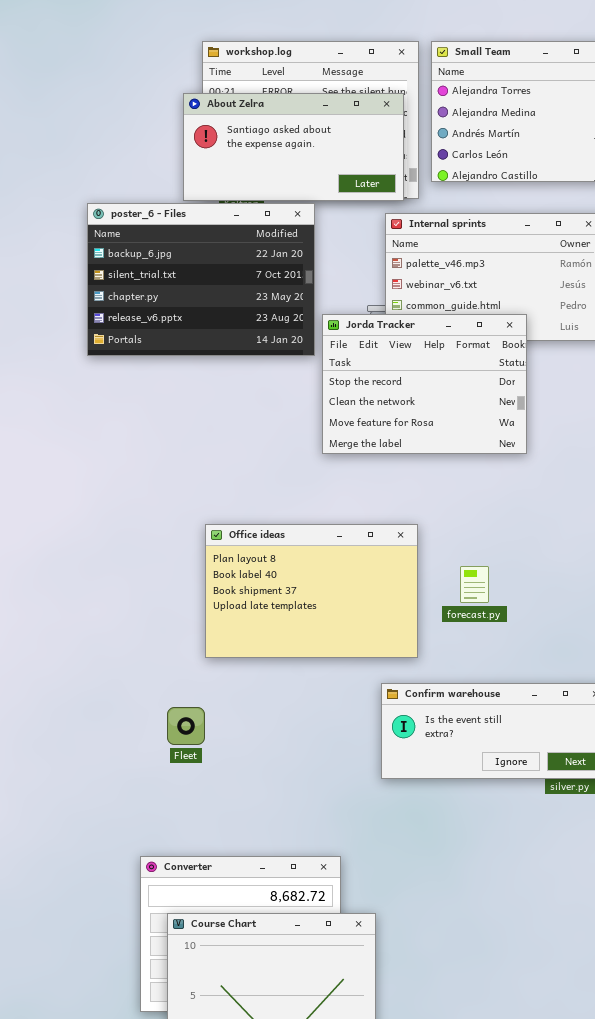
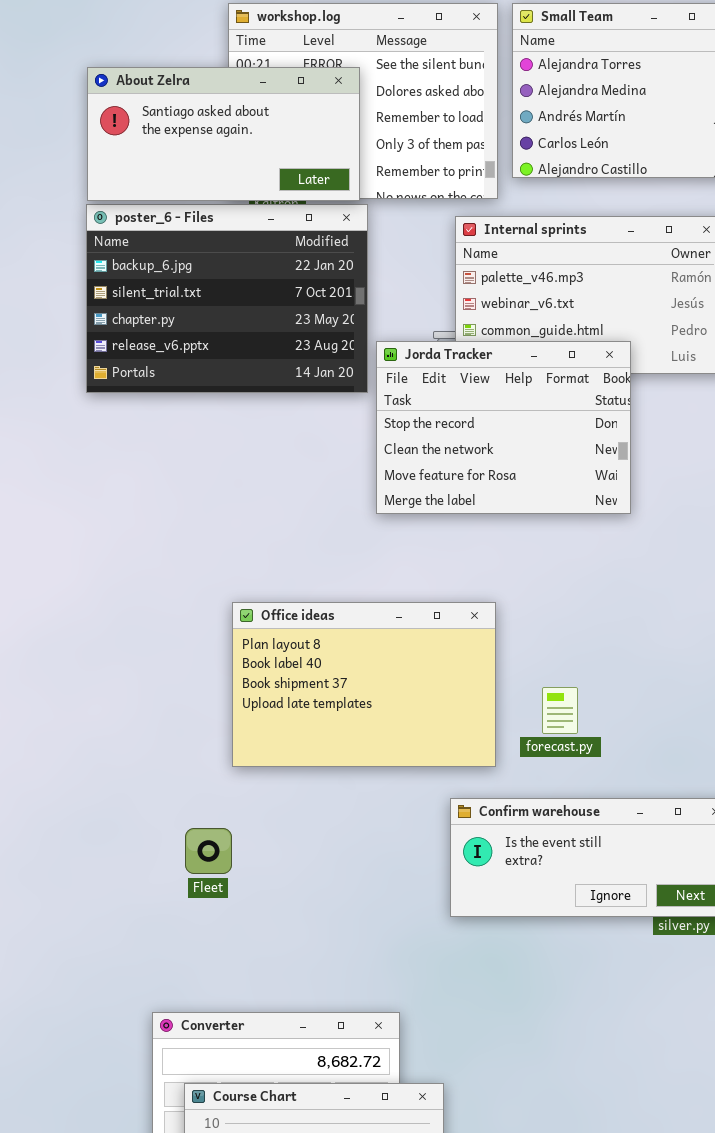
About Zelra: [183,93,404,201] -> [87,67,360,201], moved
forecast.py: [460,566,489,603] -> [542,687,578,734], moved

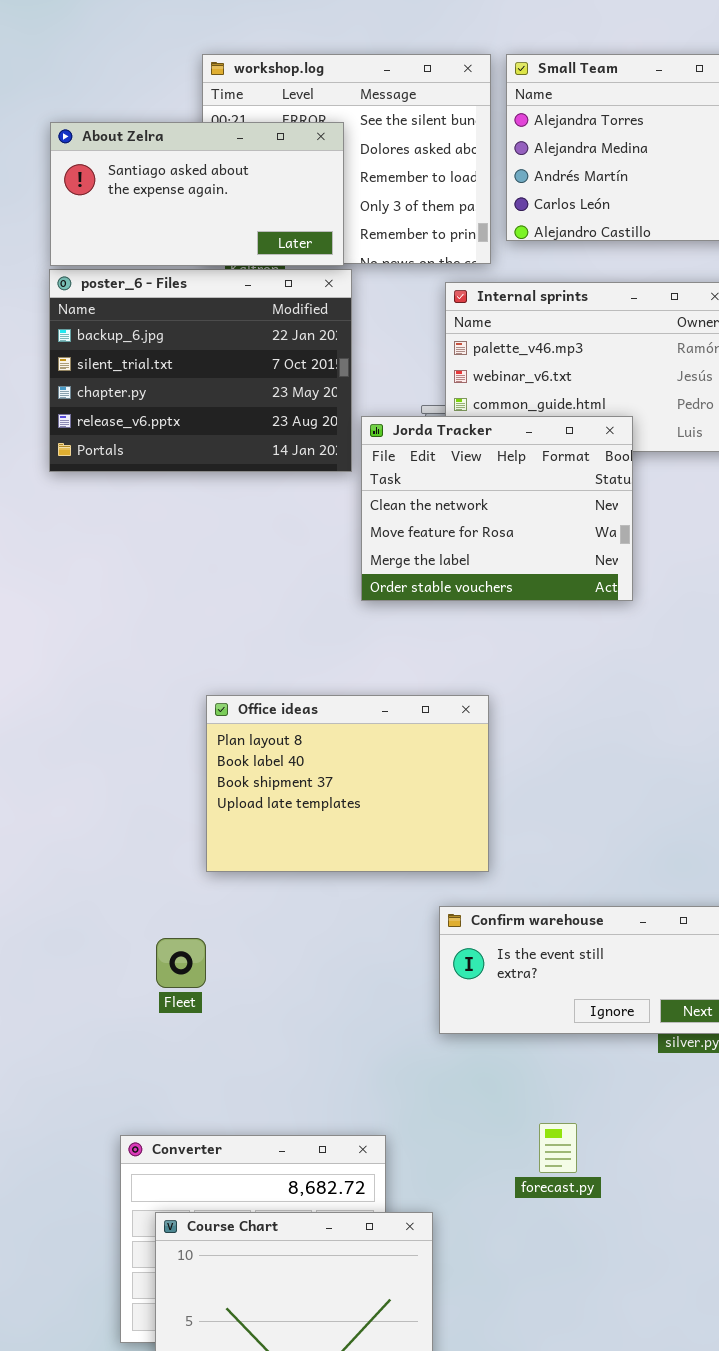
Jorda Tracker: [376,341,631,514] -> [361,416,633,601], scrolled down 1 row
forecast.py: [542,687,578,734] -> [539,1123,577,1173], moved

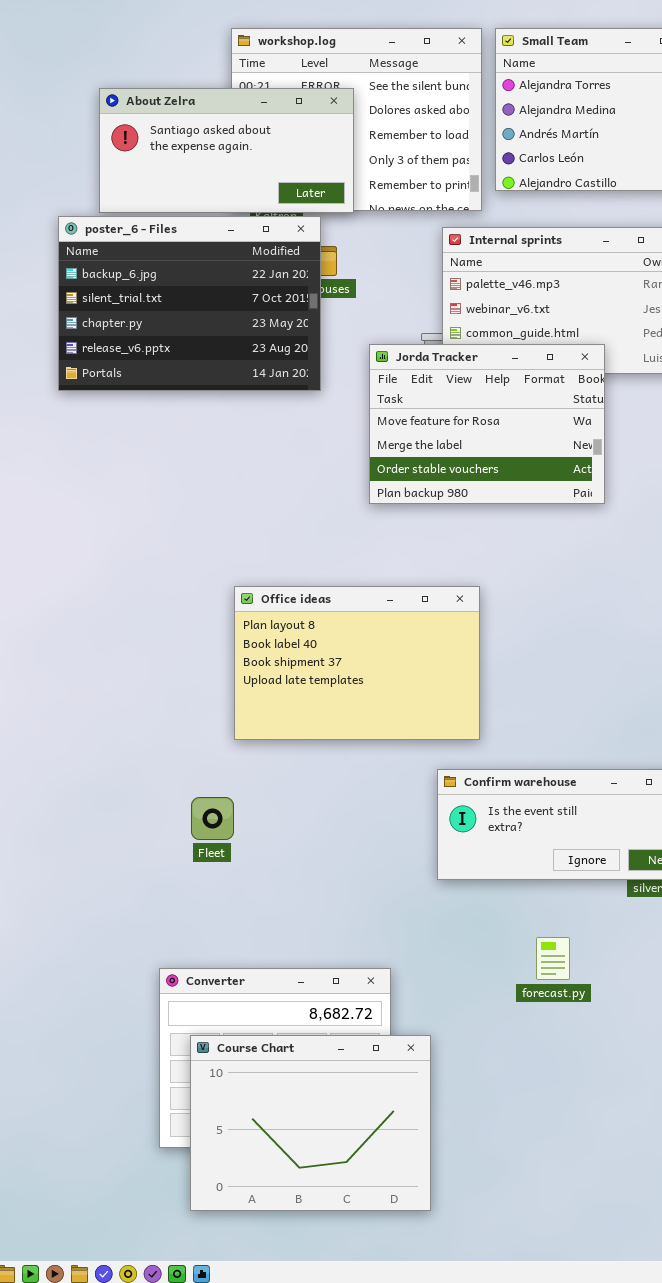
poster_6 - Files: [49,269,352,472] -> [58,216,321,391], moved
Jorda Tracker: [361,416,633,601] -> [369,344,605,504], scrolled down 1 row
forecast.py: [539,1123,577,1173] -> [536,937,570,980], moved

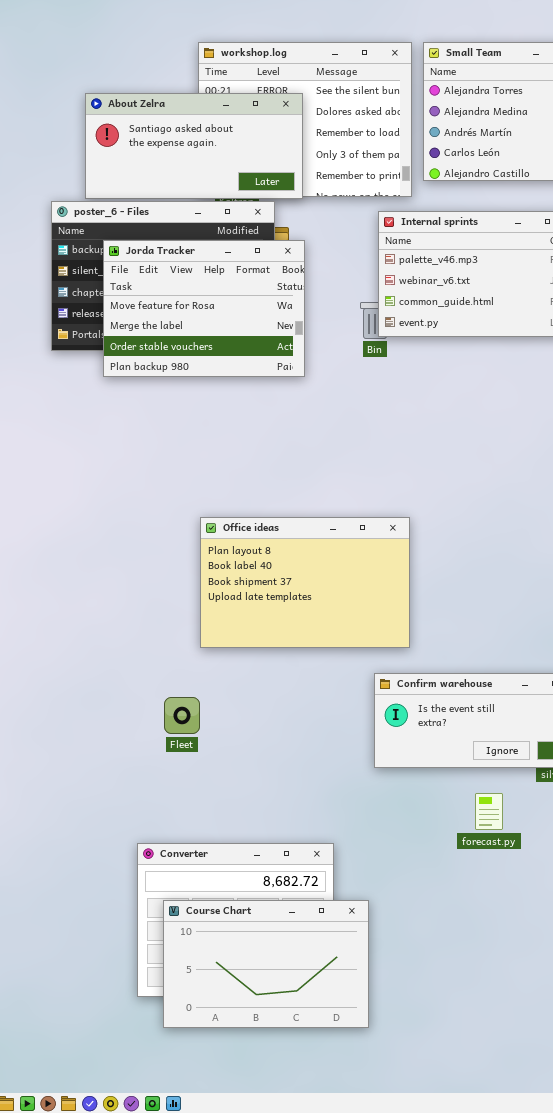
Jorda Tracker: [369,344,605,504] -> [103,240,305,377], moved
forecast.py: [536,937,570,980] -> [475,793,503,830], moved
Course Chart: [190,1035,431,1211] -> [163,900,369,1028], resized

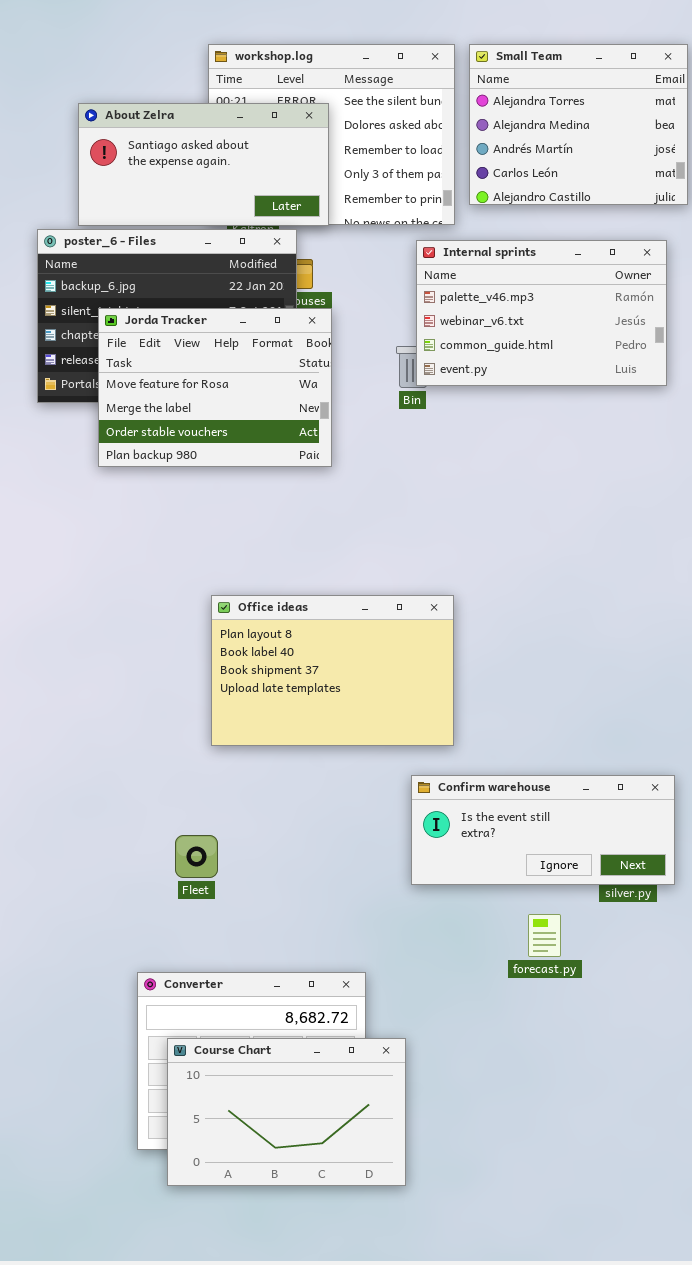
Jorda Tracker: [103,240,305,377] -> [98,308,332,467], moved
Fleet: [164,697,200,734] -> [175,835,218,878], moved

